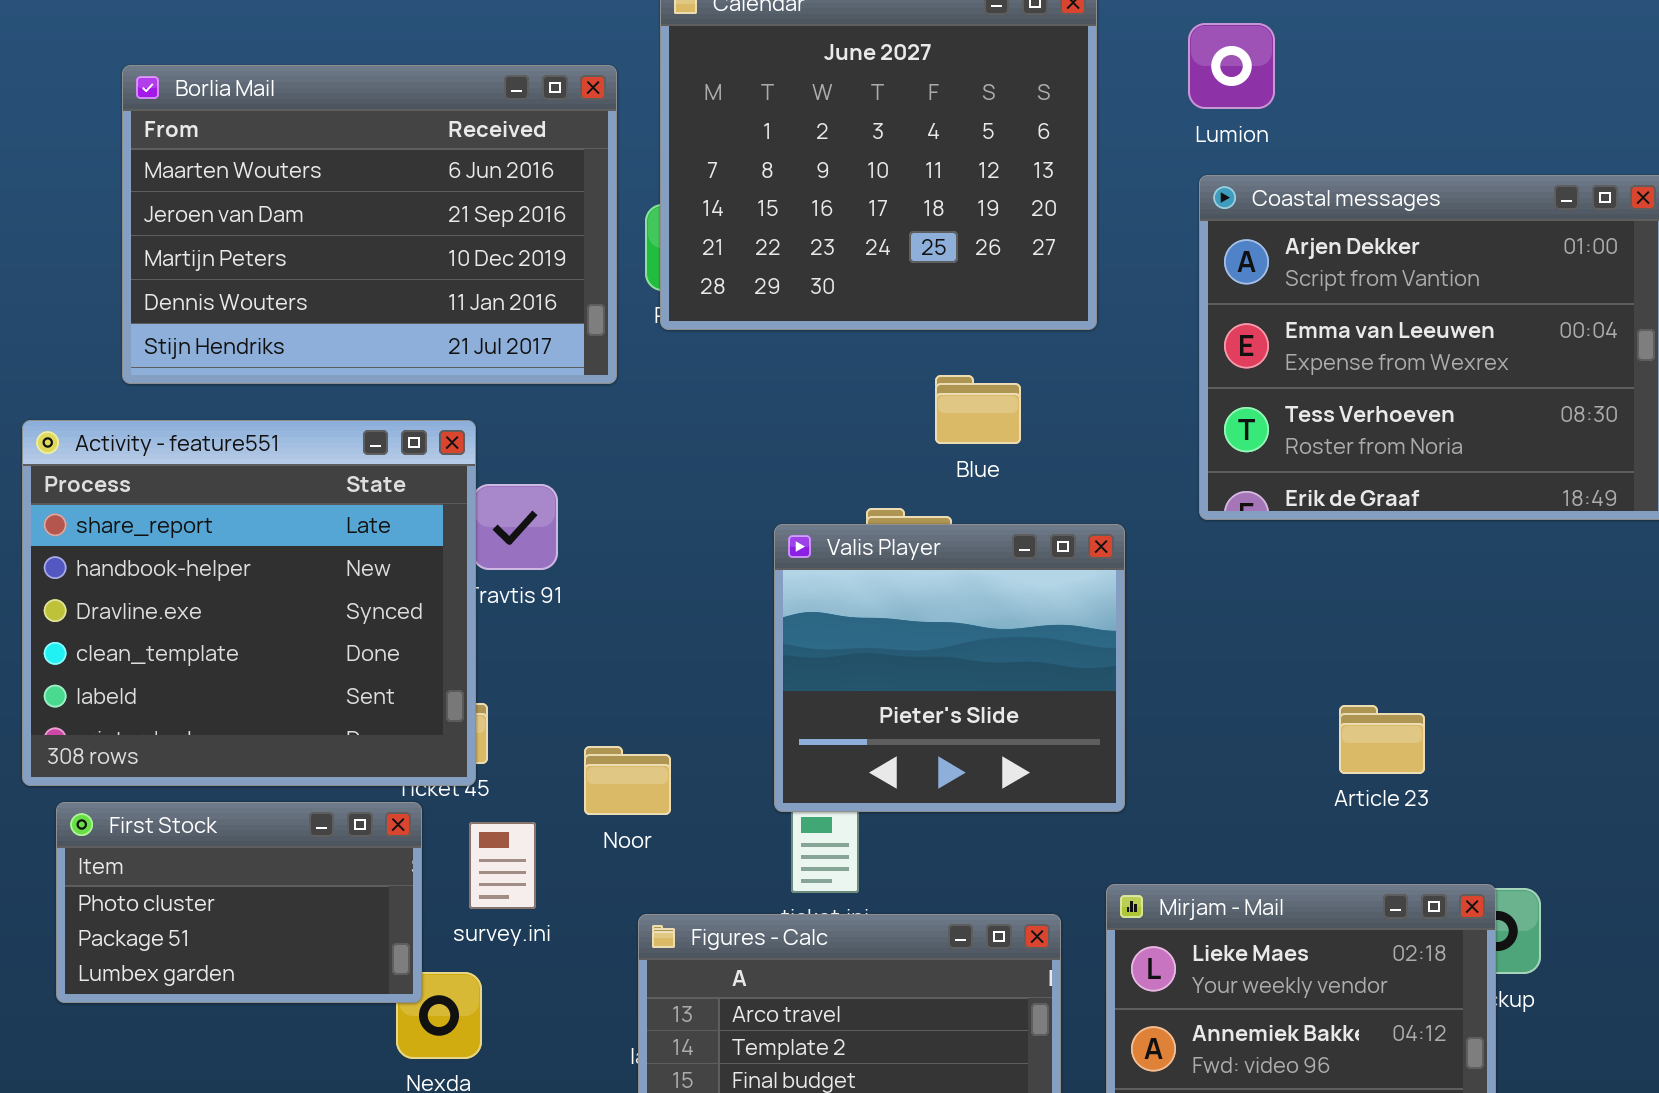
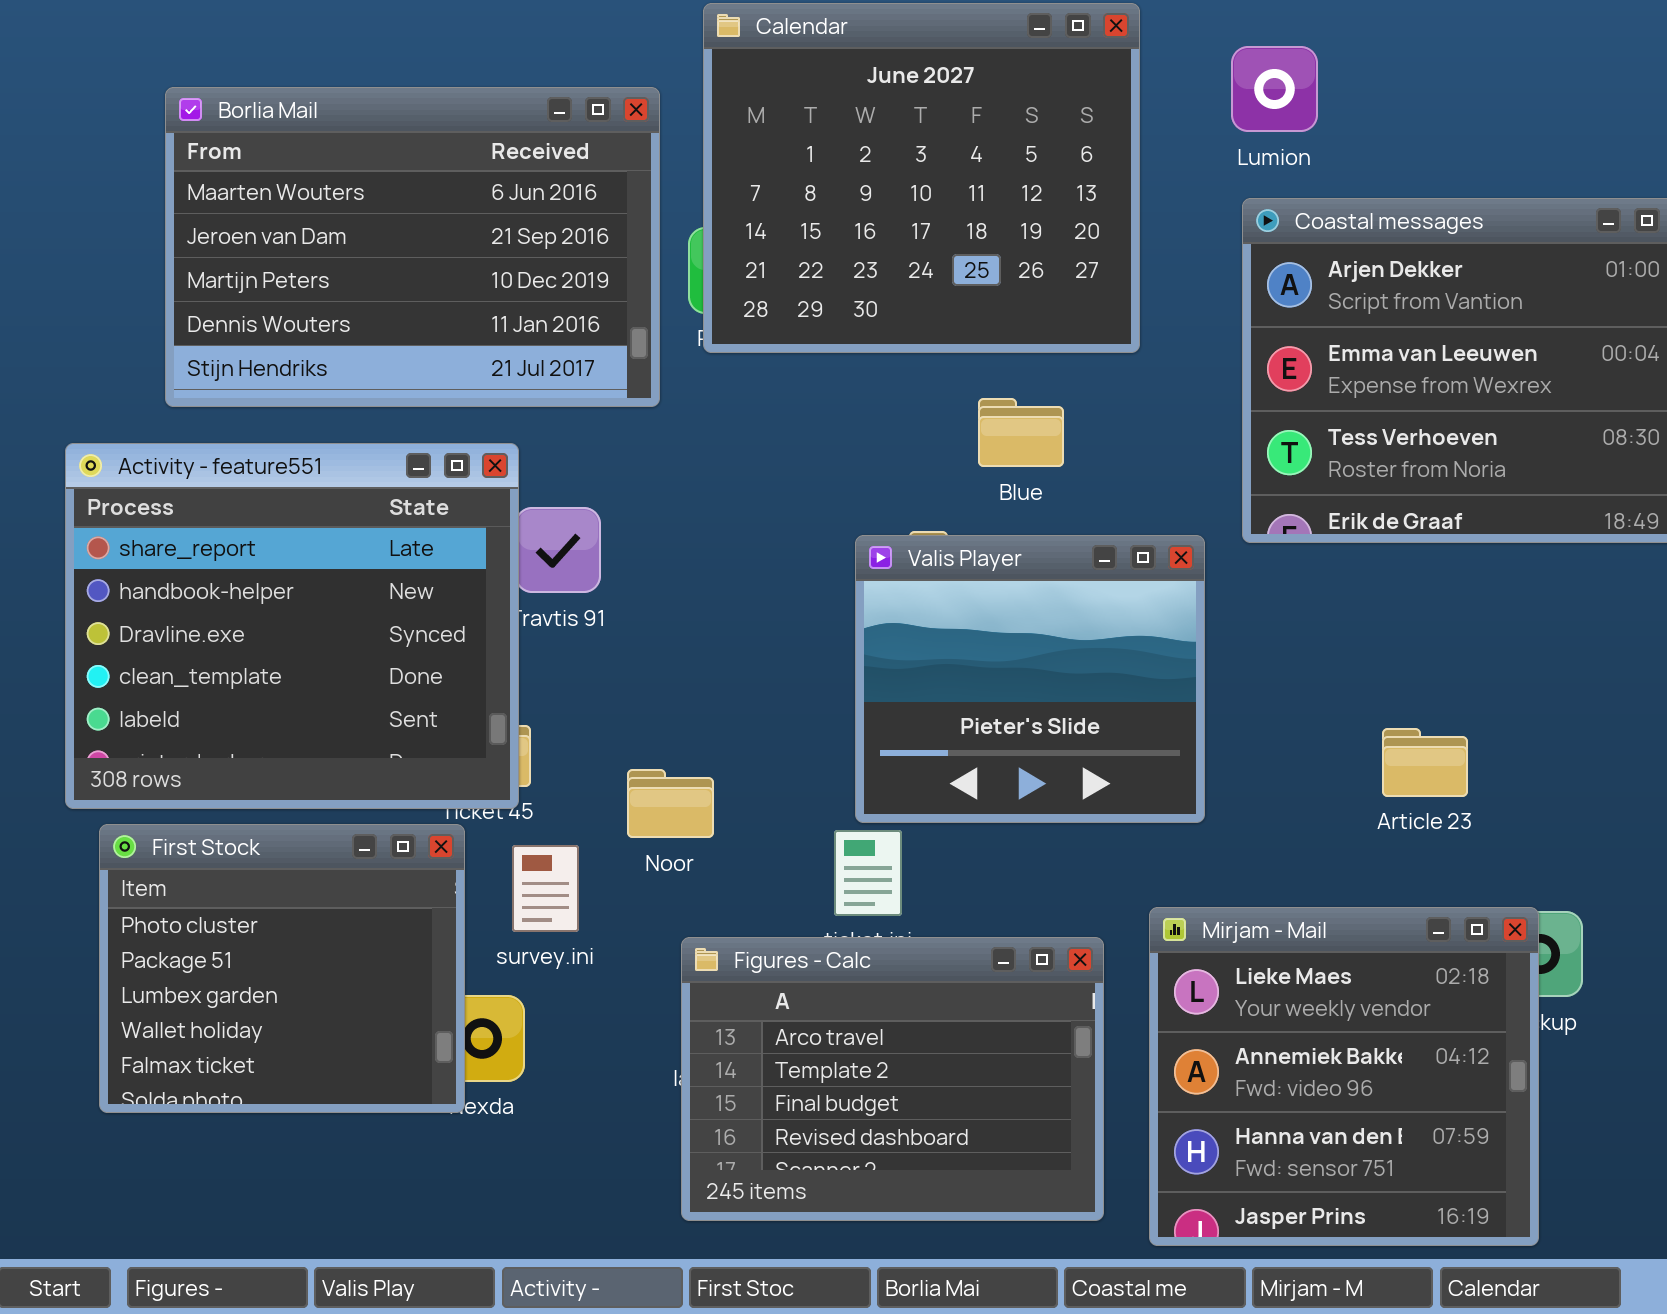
Valis Player: [774,524,1125,812] -> [855,535,1205,823], moved
First Stock: [56,802,422,1003] -> [99,824,465,1113], resized

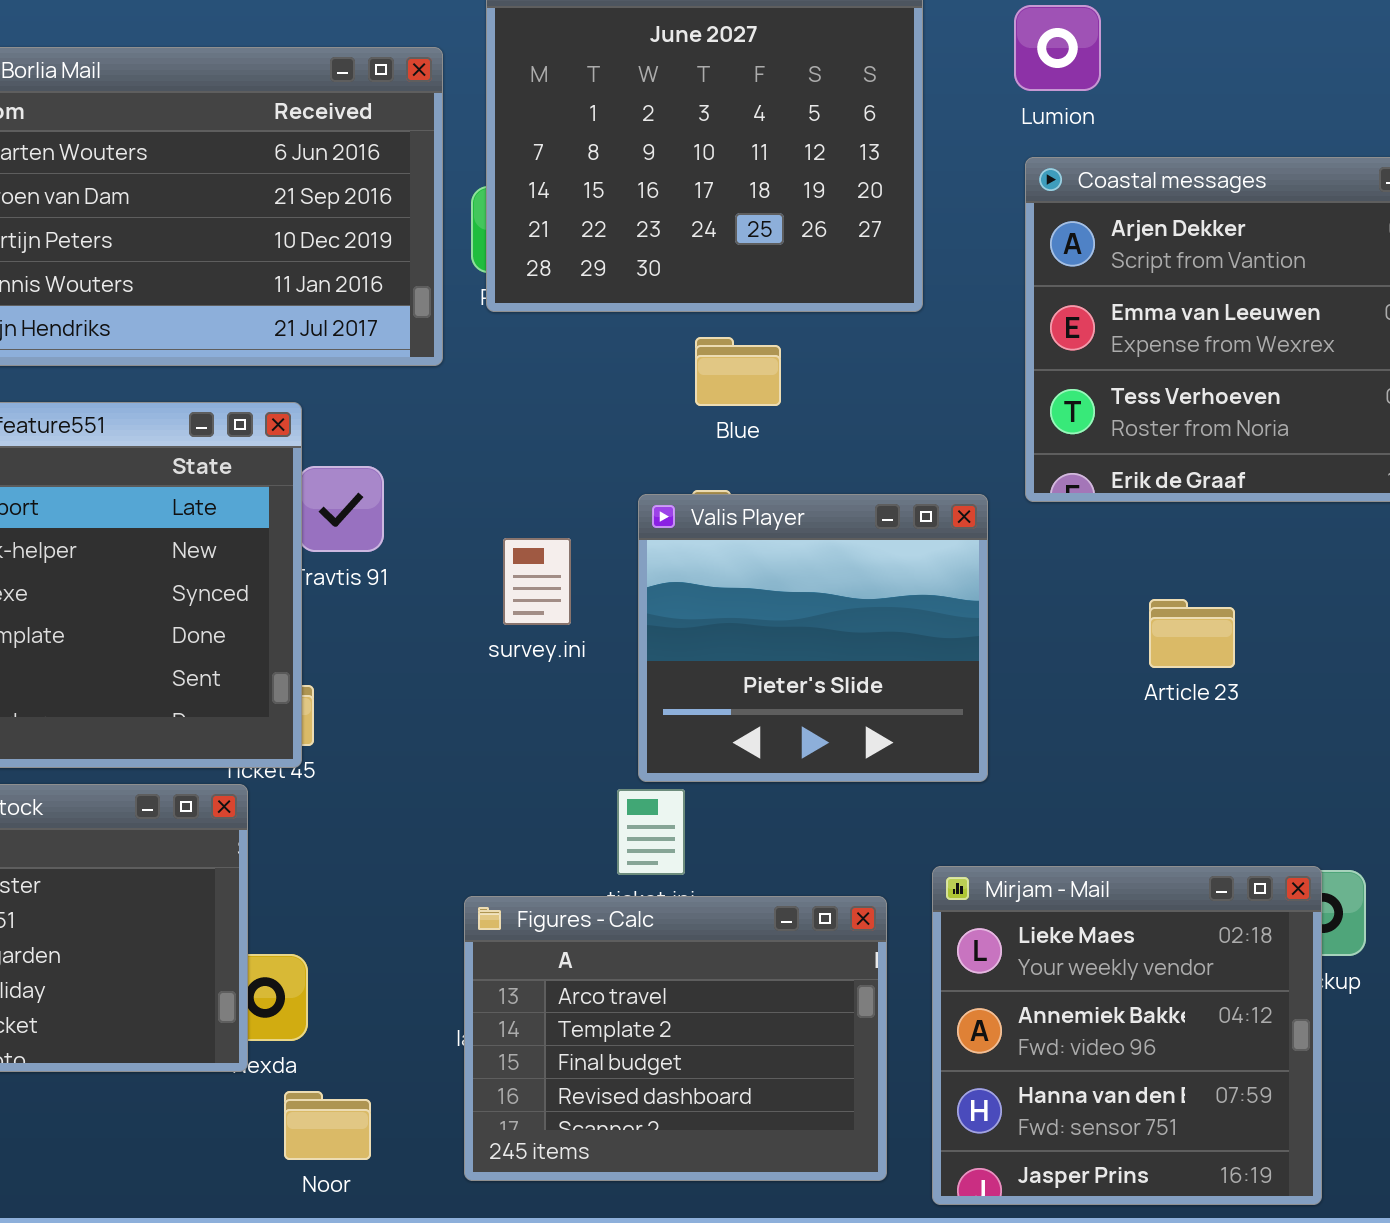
Blue: [978,398,1064,467] -> [695,337,781,406], moved
Article 23: [1382,728,1468,797] -> [1149,599,1235,668], moved
Noor: [627,769,714,838] -> [284,1091,371,1160], moved
survey.ini: [512,845,579,932] -> [503,538,571,625], moved

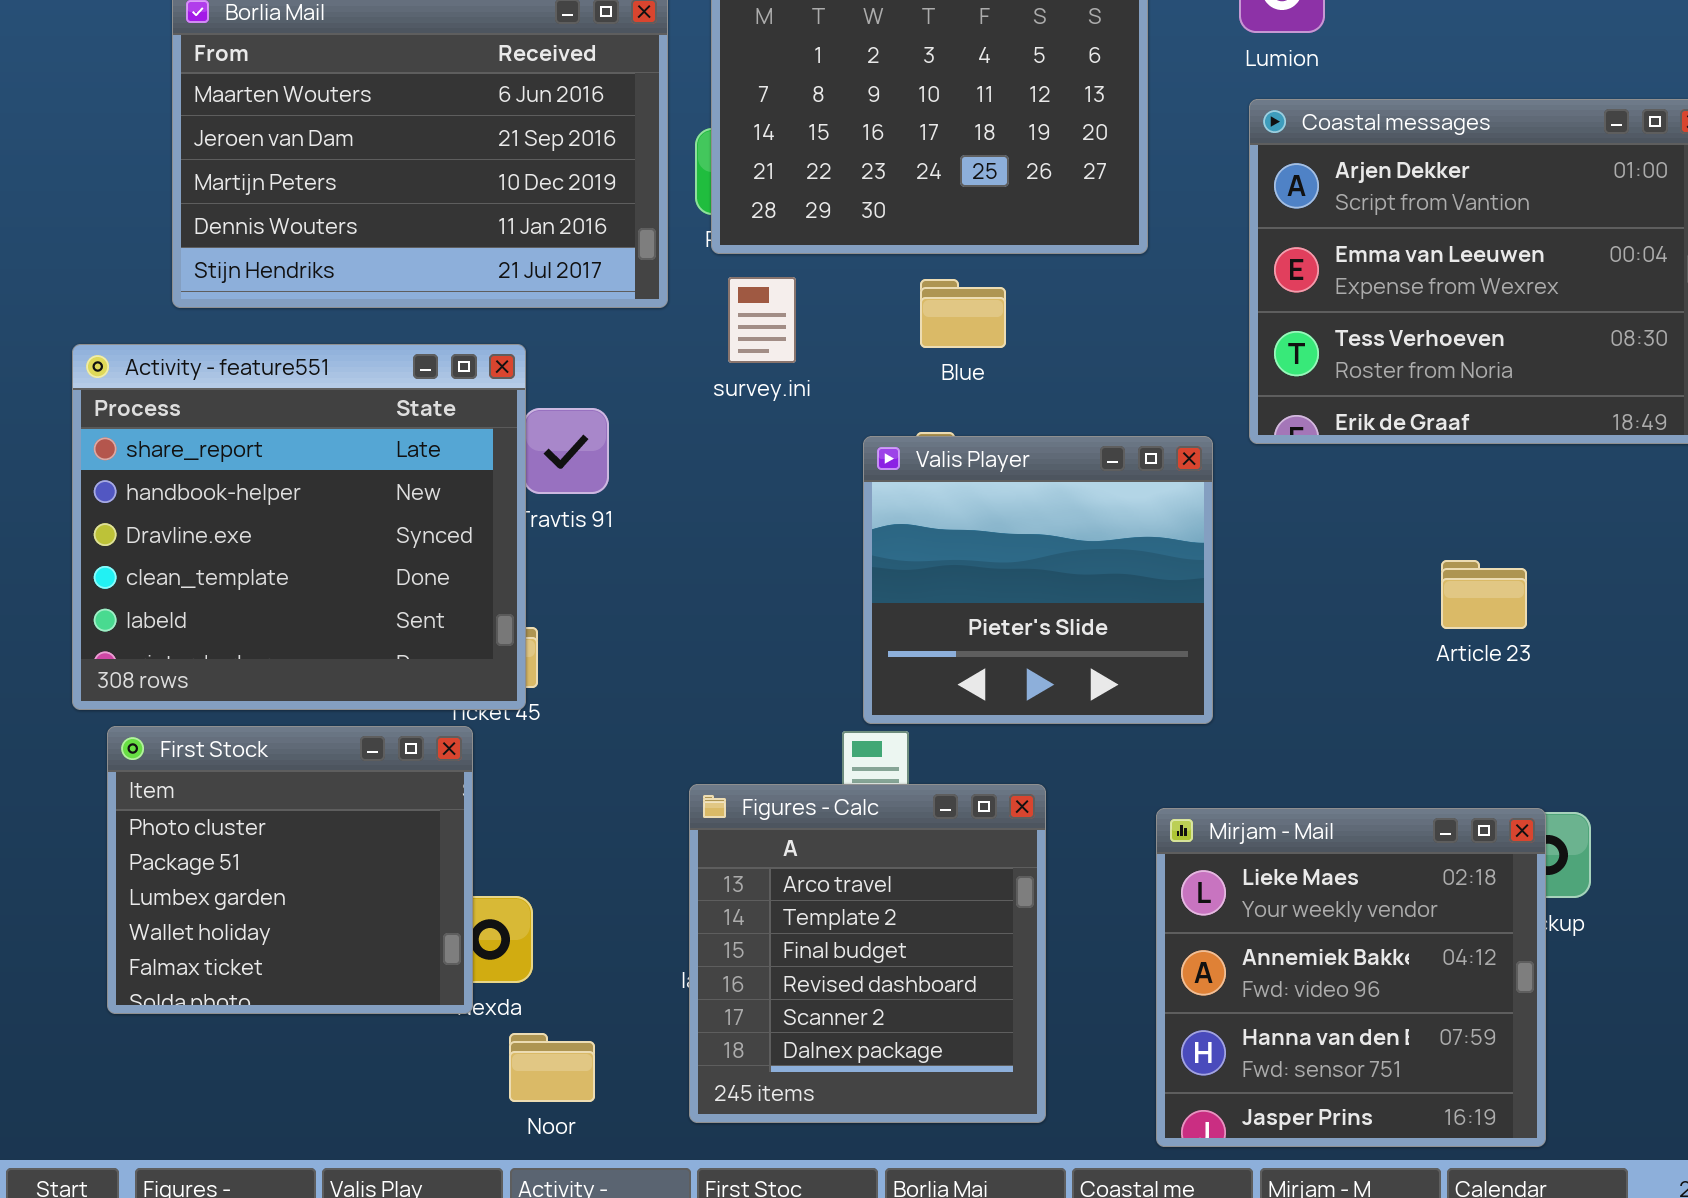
survey.ini: [503,538,571,625] -> [728,277,796,363], moved
Article 23: [1149,599,1235,668] -> [1441,560,1527,629], moved
Figures - Calc: [464,896,887,1181] -> [689,784,1046,1123], resized

